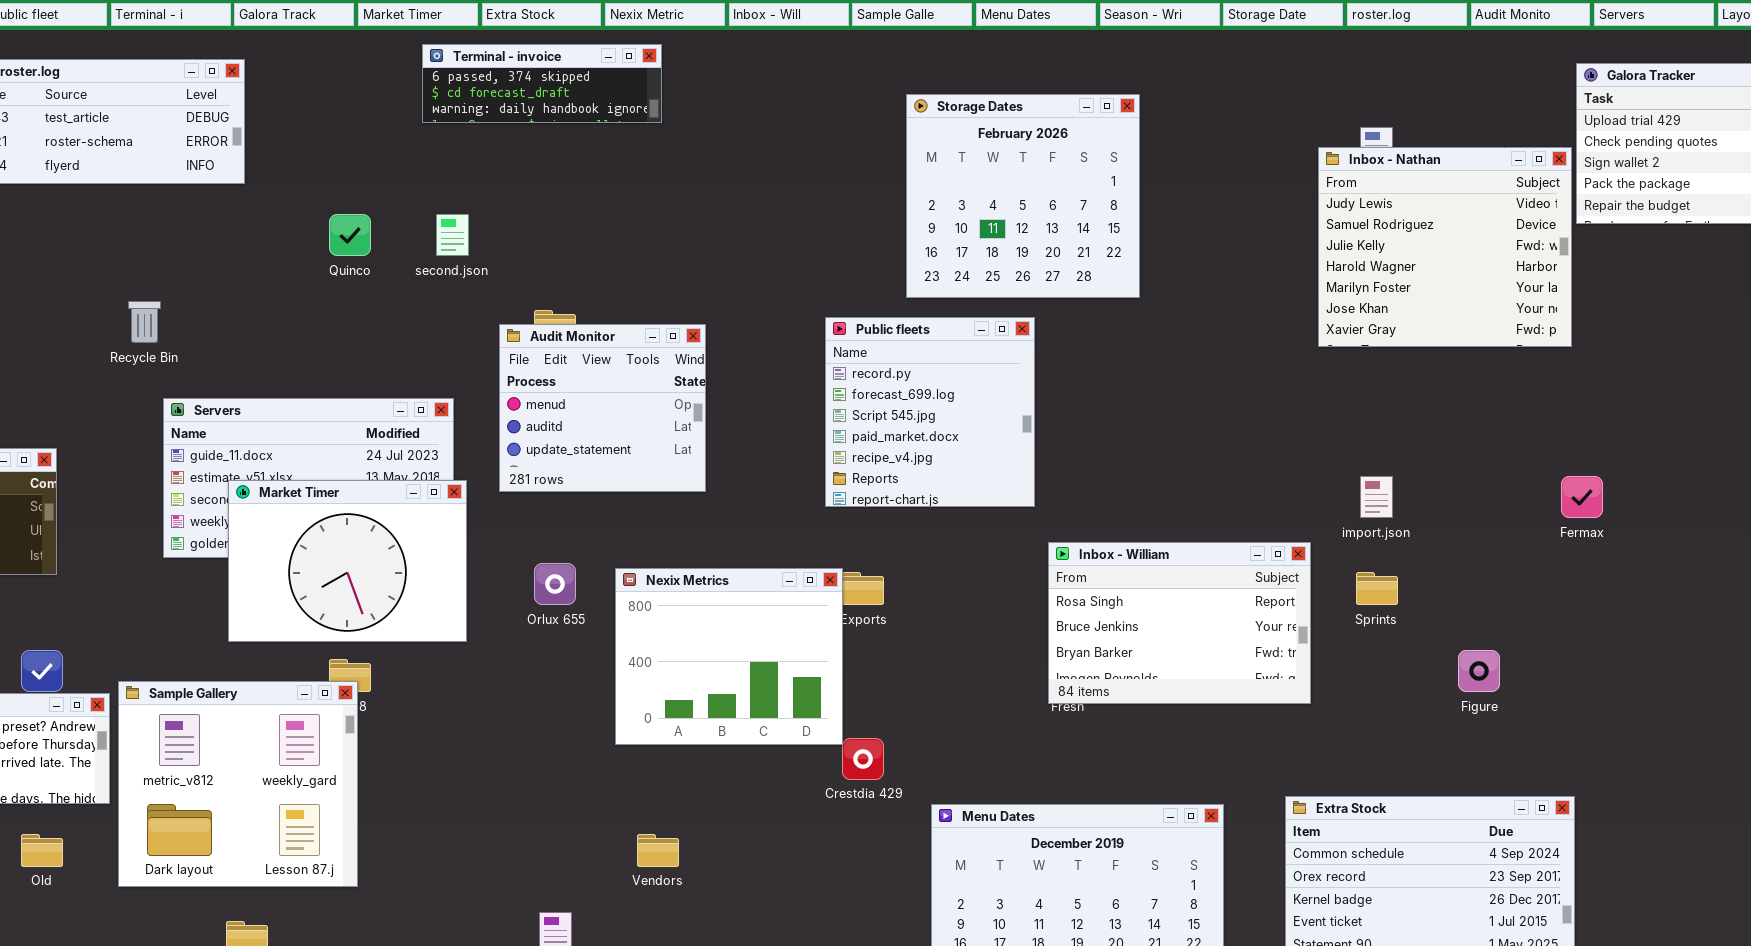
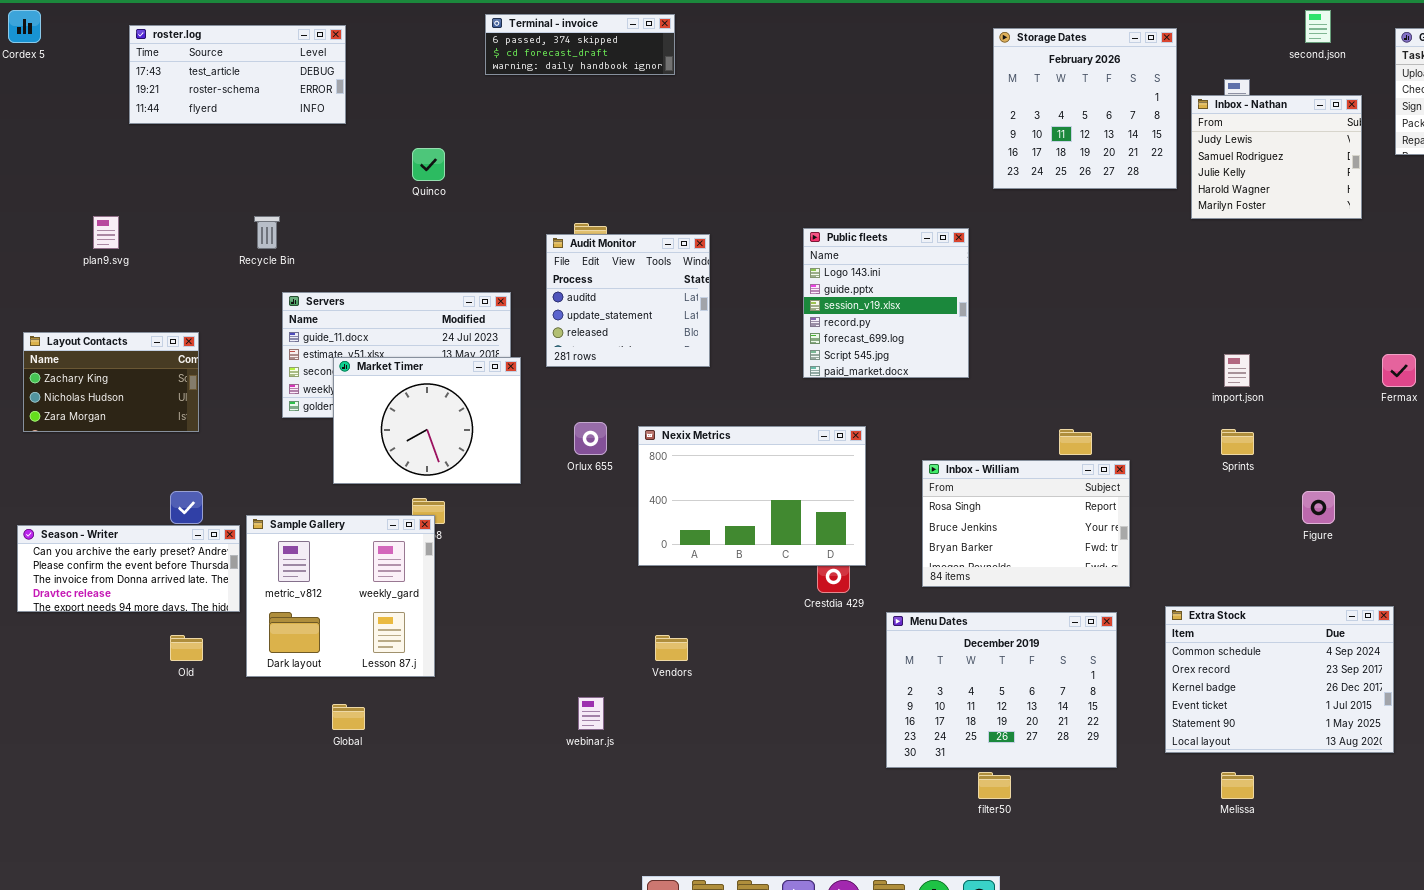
Storage Dates: [906,94,1140,298] -> [993,28,1177,189], moved
Inbox - Nathan: [1318,147,1572,347] -> [1191,95,1362,219], resized
second.json: [436,214,469,256] -> [1305,10,1331,43], moved
Public fleets: [825,317,1035,507] -> [803,228,969,378], scrolled up 3 rows
Audit Monitor: [499,324,706,492] -> [546,234,710,367], scrolled down 1 row
Inbox - William: [1048,542,1311,704] -> [922,460,1130,587], moved
Nexix Metrics: [615,568,843,745] -> [638,426,866,566], resized

